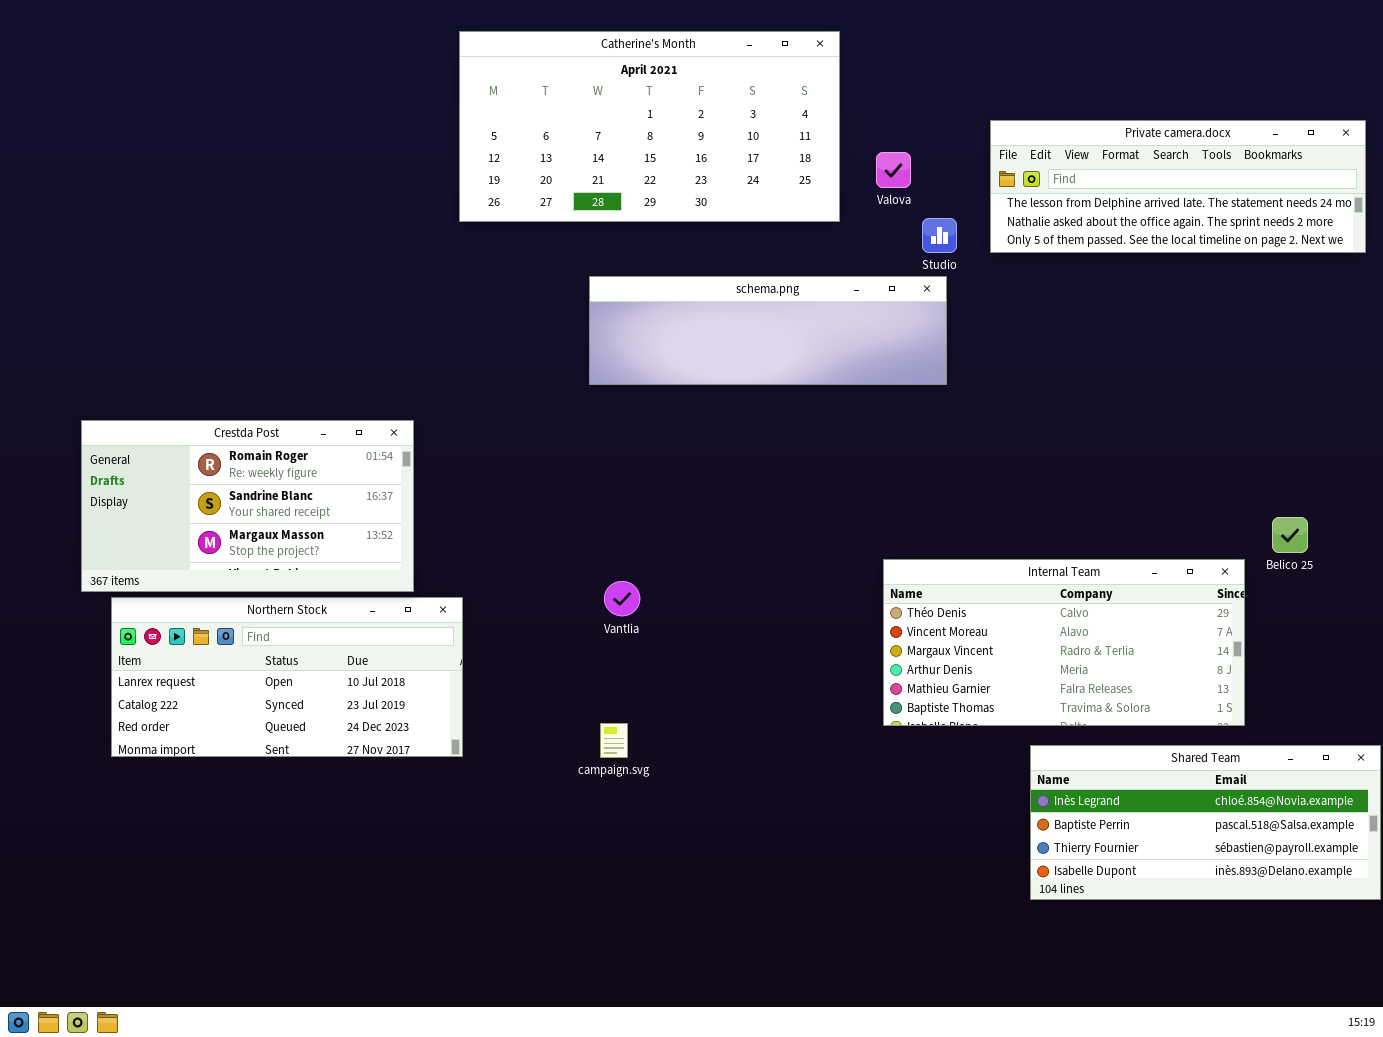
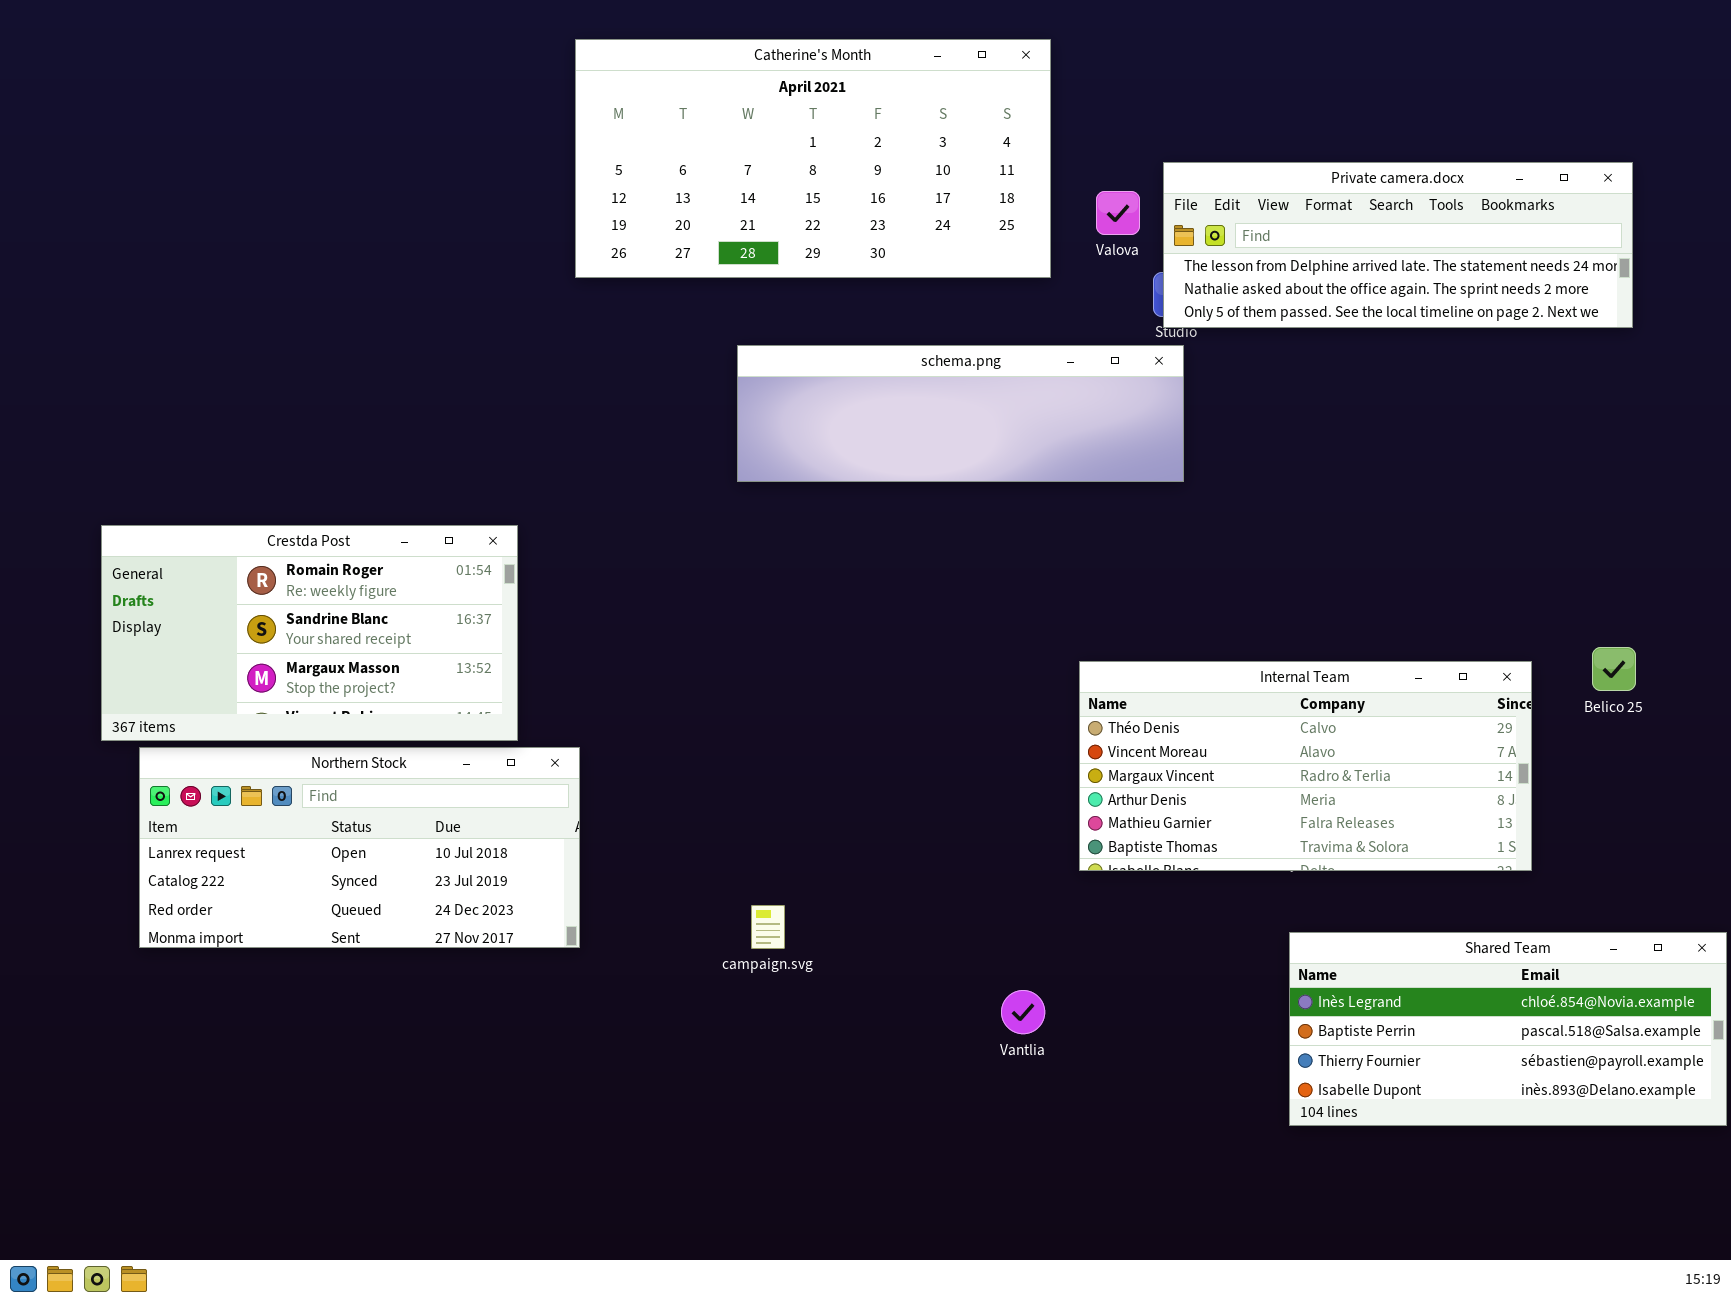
Private camera.docx: [990,120,1366,253] -> [1163,162,1633,328], moved
Internal Team: [883,559,1245,726] -> [1079,661,1532,871], moved
Vantlia: [604,581,640,616] -> [1001,990,1045,1034], moved

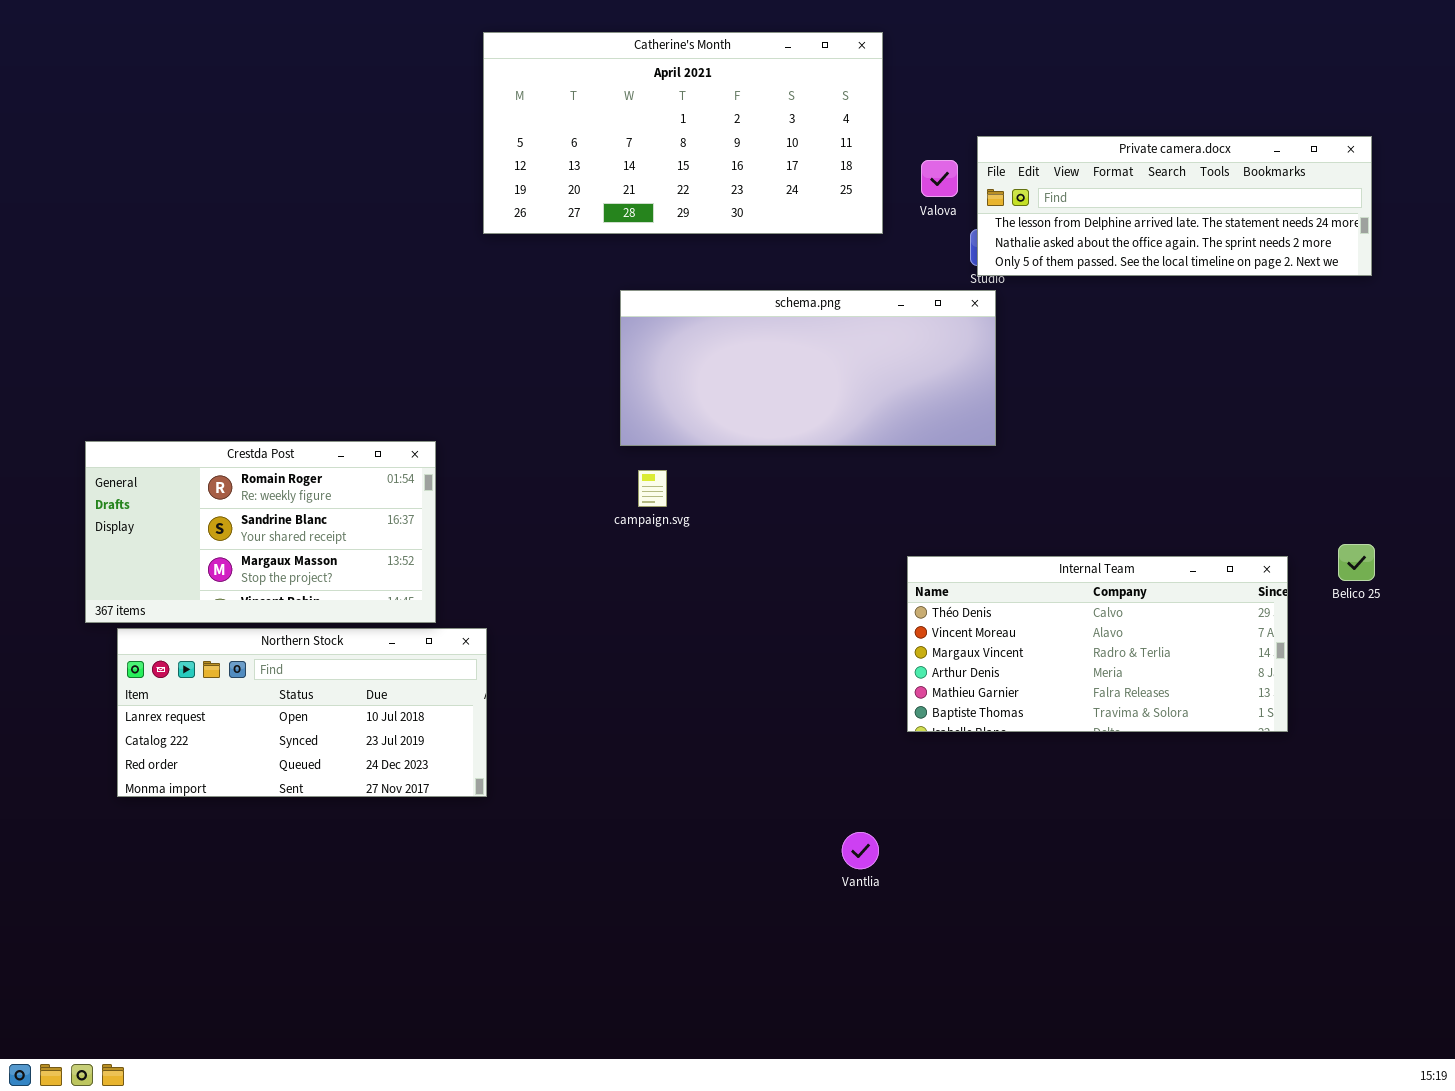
schema.png: [737,345,1184,482] -> [620,290,996,446], resized
campaign.svg: [751,905,785,949] -> [638,470,667,507], moved
Shared Team: [1289,932,1727,1126] -> none, closed

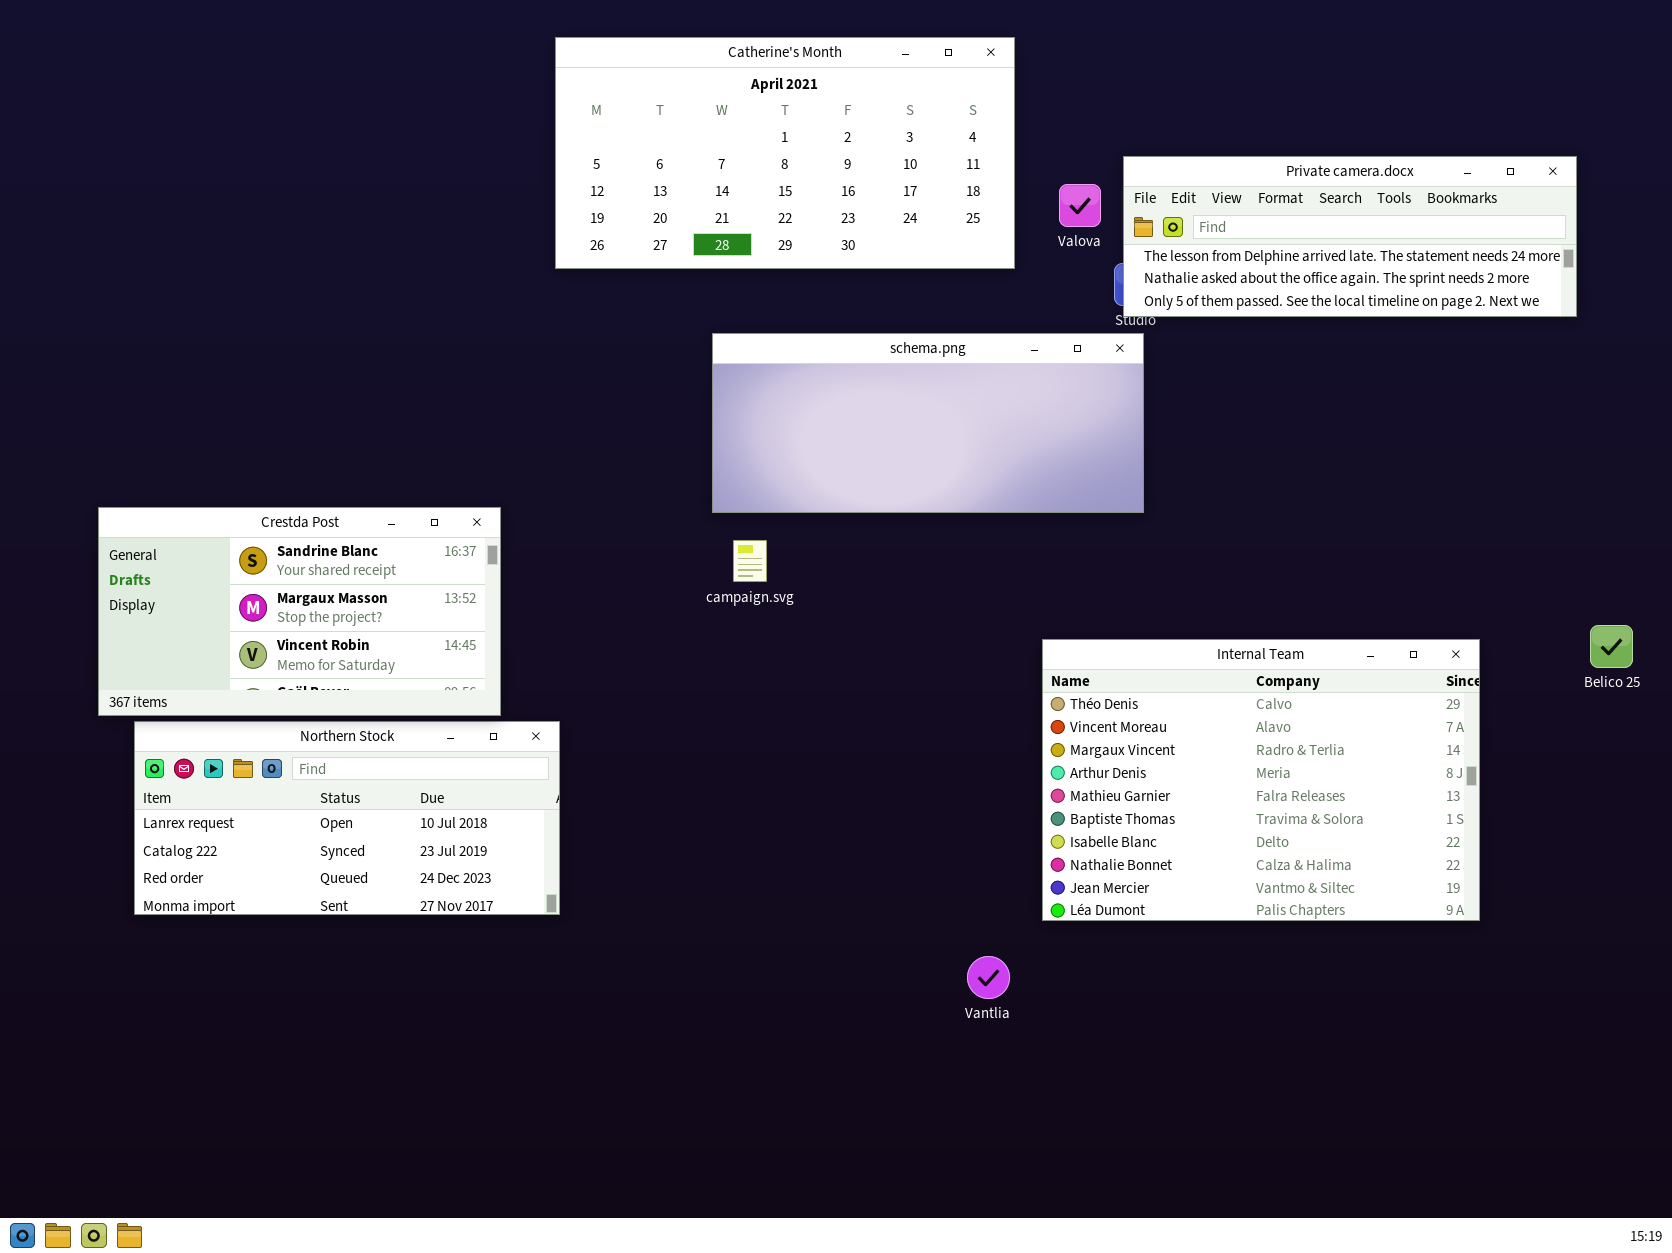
Crestda Post: [85,441,436,623] -> [98,507,501,716], scrolled down 1 row
Belico 25: [1338,544,1375,581] -> [1590,625,1633,668], moved
Internal Team: [907,556,1288,732] -> [1042,639,1480,921], resized

